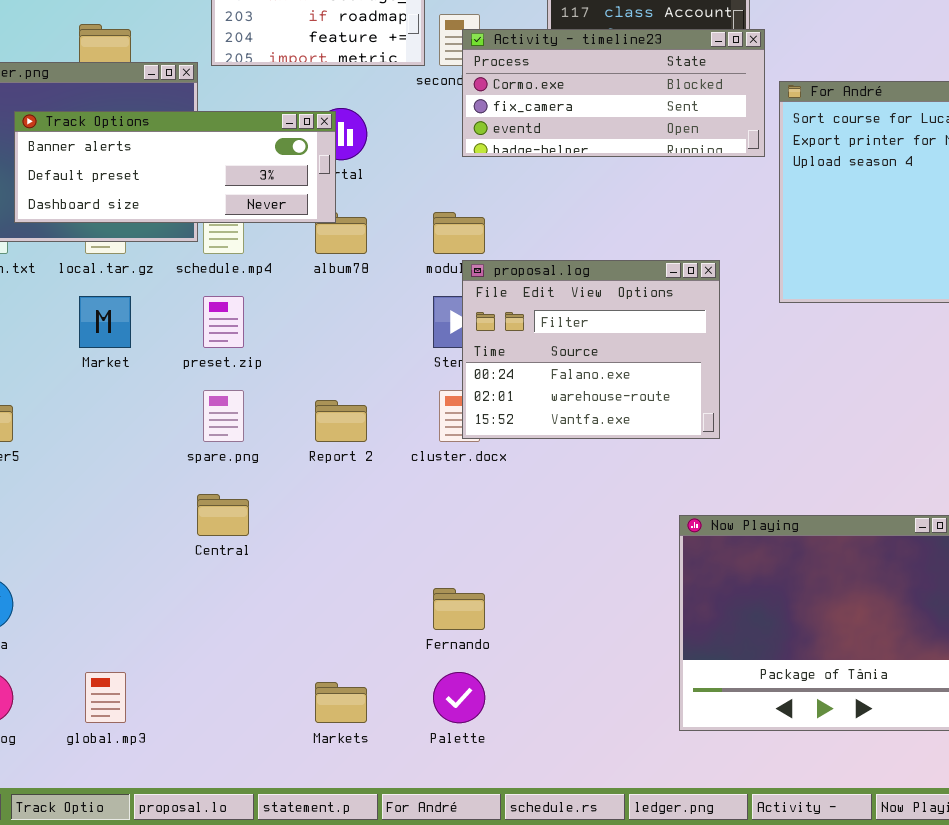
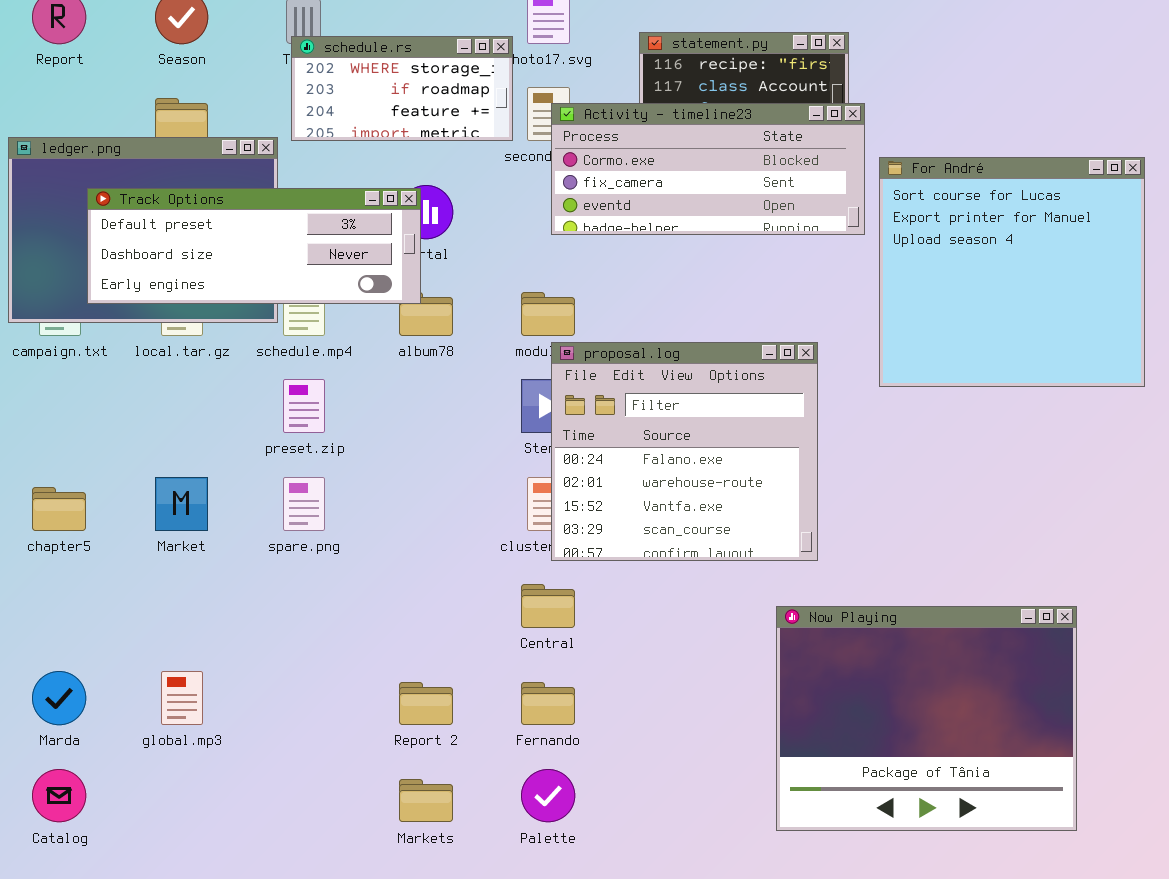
Track Options: [14,111,336,223] -> [87,188,421,304], scrolled down 1 row
proposal.log: [462,260,720,439] -> [551,342,818,561], resized
Market: [79,296,131,348] -> [155,477,208,531], moved
Report 2: [315,400,367,442] -> [399,682,453,725], moved
Central: [197,494,249,536] -> [521,584,575,628], moved
global.mp3: [85,672,126,723] -> [161,671,203,725], moved

